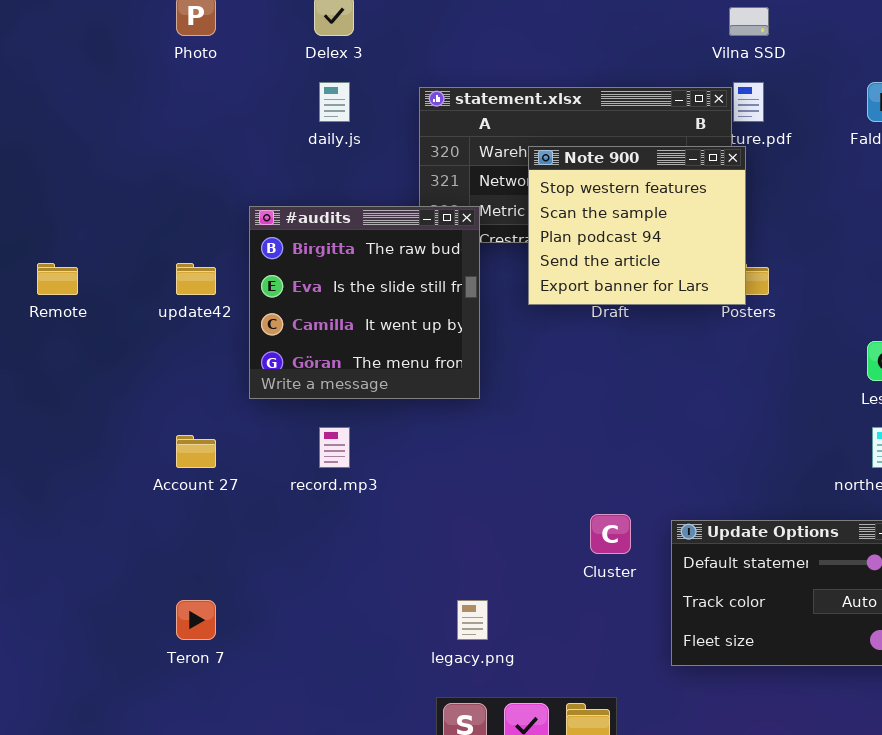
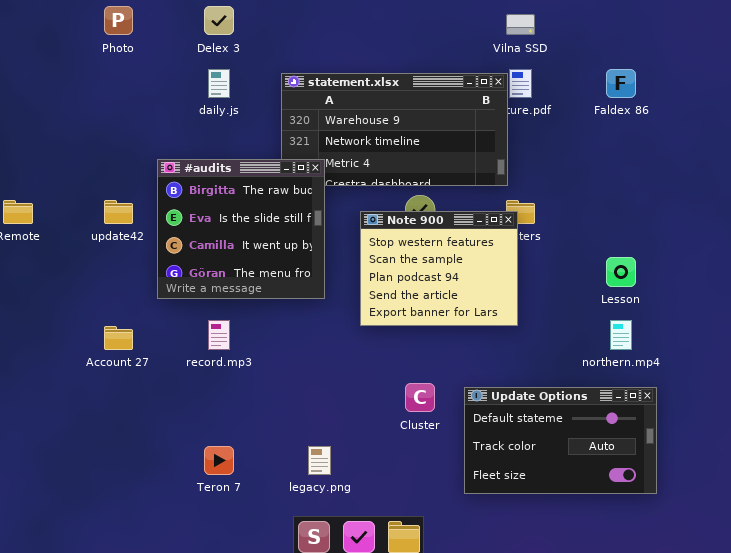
Note 900: [528,146,746,305] -> [360,211,518,326], moved
Teron 7: [176,600,216,640] -> [204,446,234,475], moved

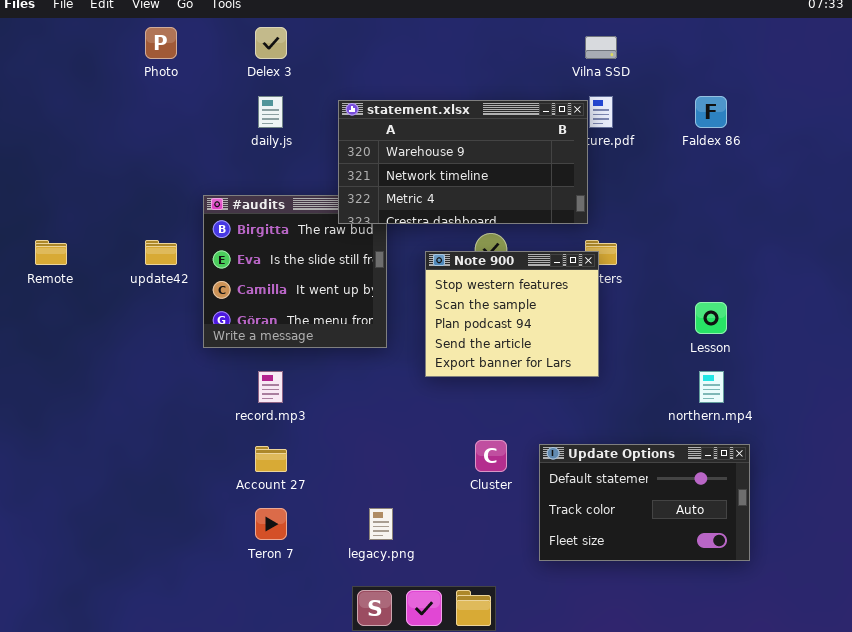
statement.xlsx: [281,73,508,186] -> [338,100,588,224], raised
Account 27: [104,326,133,350] -> [255,446,287,472], moved

